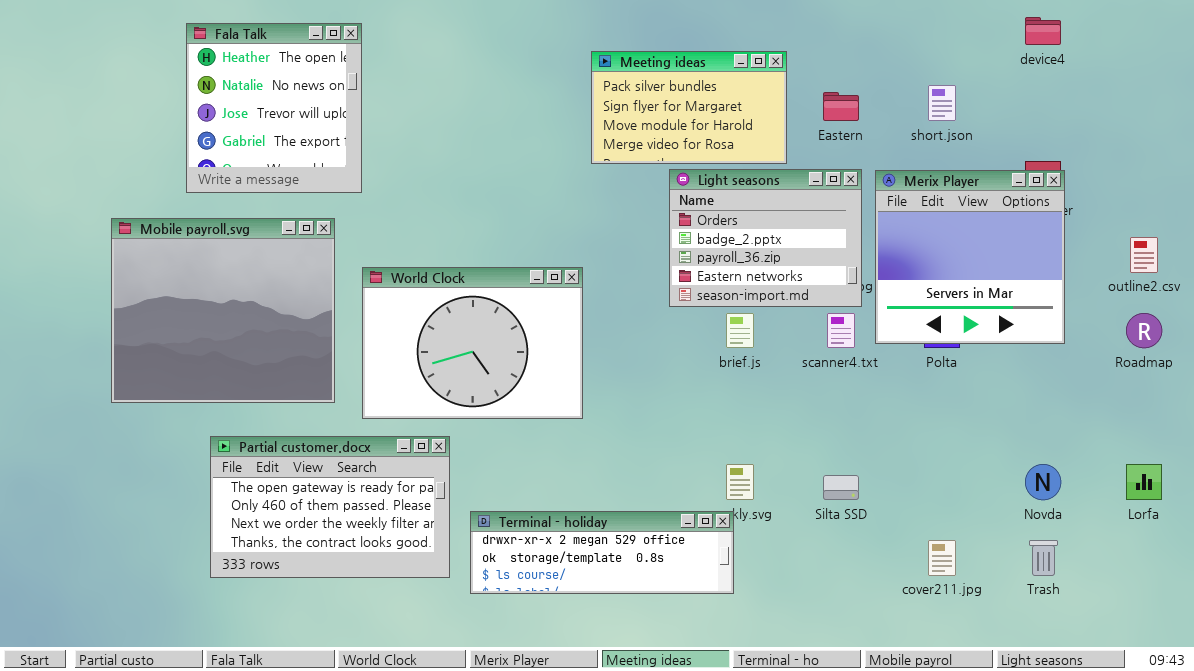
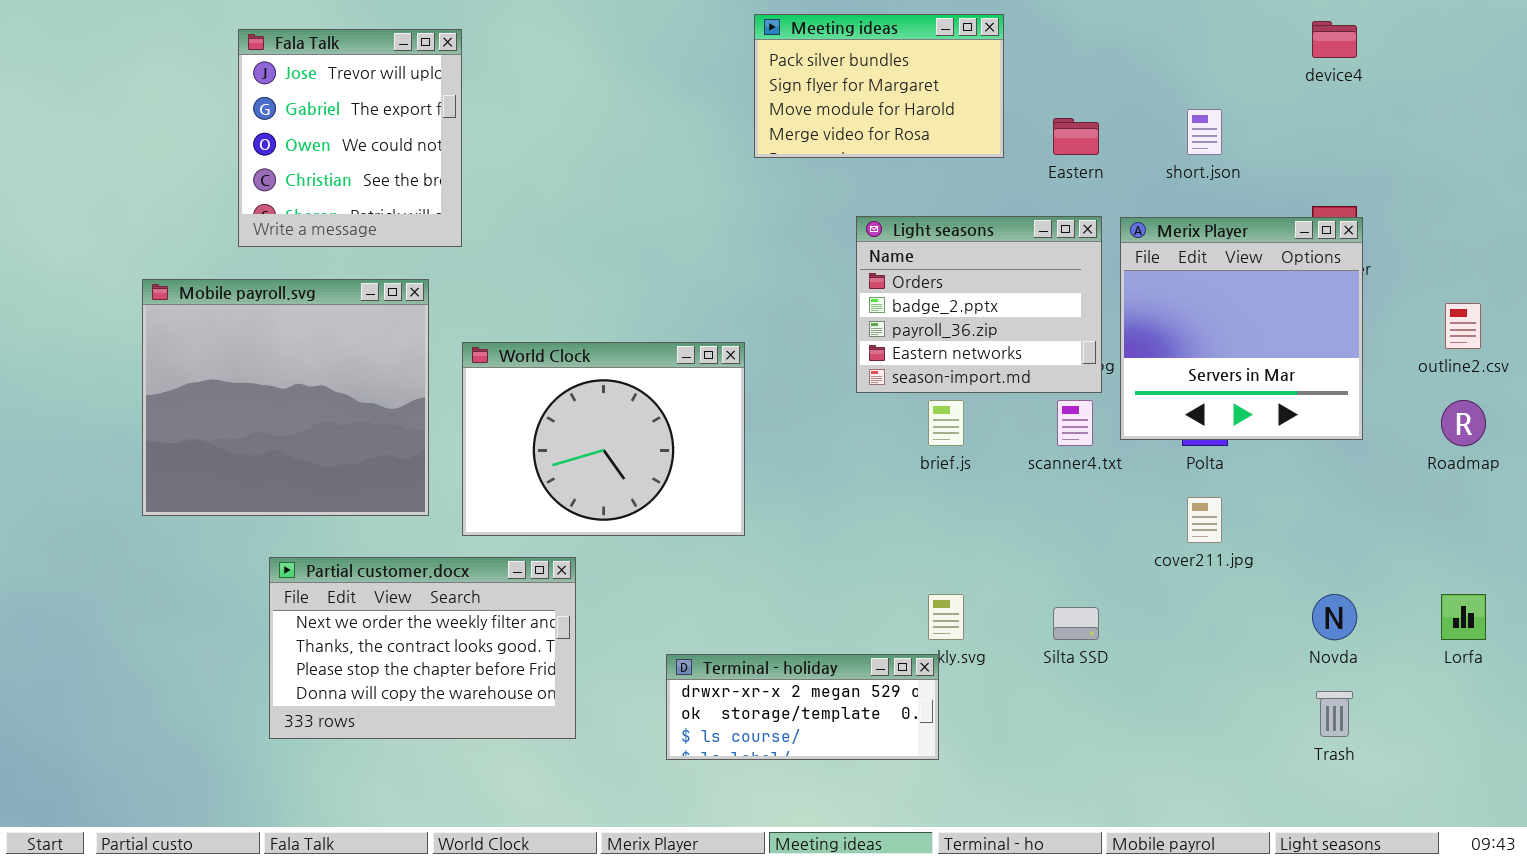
Fala Talk: [186,23,362,193] -> [238,29,462,247], scrolled down 2 rows
Meeting ideas: [591,51,787,164] -> [754,14,1004,158], moved
Partial customer.docx: [210,436,450,578] -> [269,557,576,739], scrolled down 2 rows
Terminal - holiday: [470,511,734,594] -> [666,654,939,760], resized
cover211.jpg: [928,540,956,576] -> [1187,497,1222,543], moved

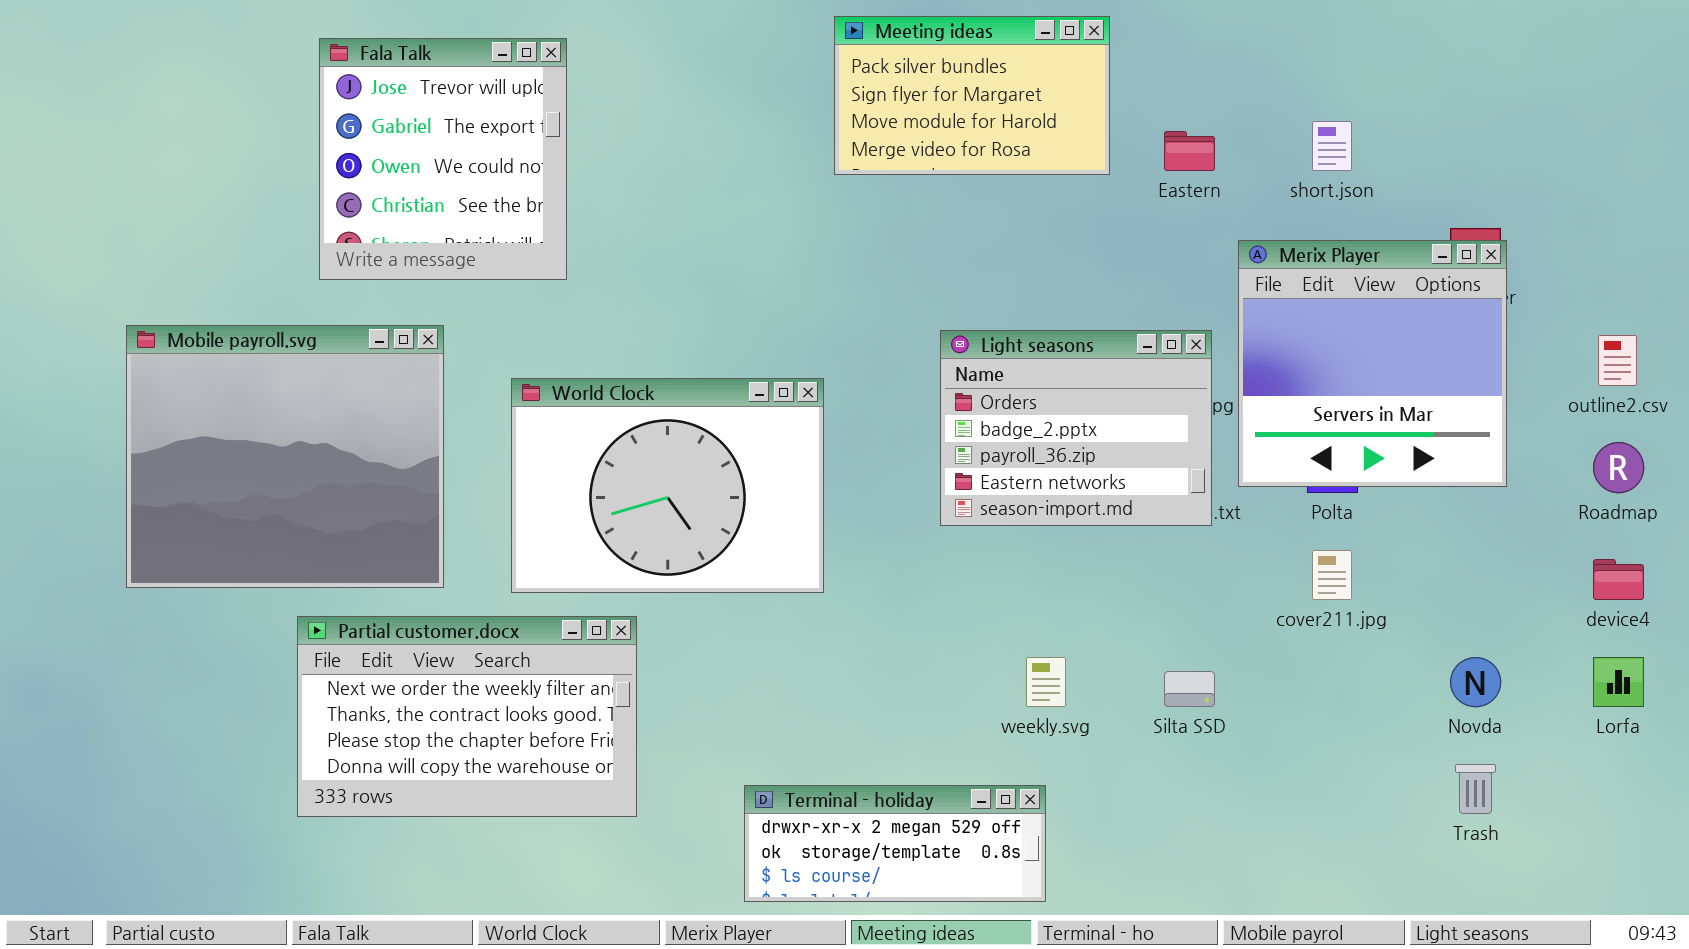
device4: [1312,21,1357,58] -> [1593,559,1644,600], moved
Fala Talk: [238,29,462,247] -> [319,38,567,280], moved
Light seasons: [856,216,1102,393] -> [940,330,1212,526], moved
Mobile payroll.svg: [142,279,429,516] -> [126,325,444,588], moved
Terminal - holiday: [666,654,939,760] -> [744,785,1046,902], moved

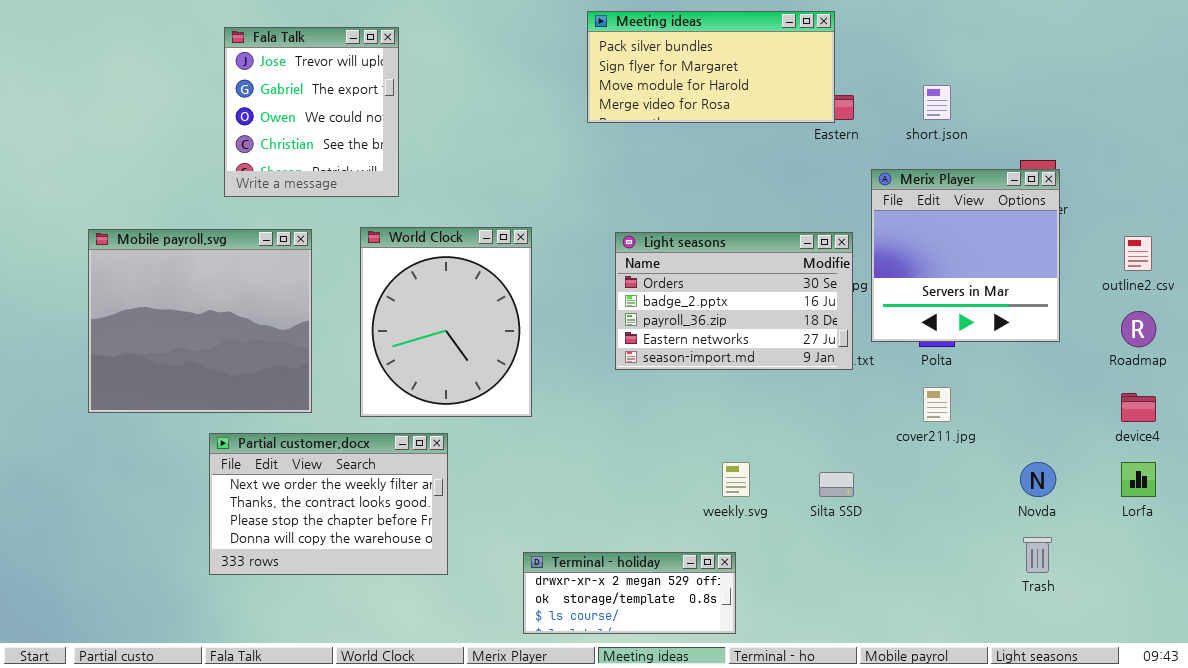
Meeting ideas: [834,16,1110,175] -> [587,11,835,123], resized
Light seasons: [940,330,1212,526] -> [615,232,853,370], resized
World Clock: [511,378,824,593] -> [360,227,532,417], resized

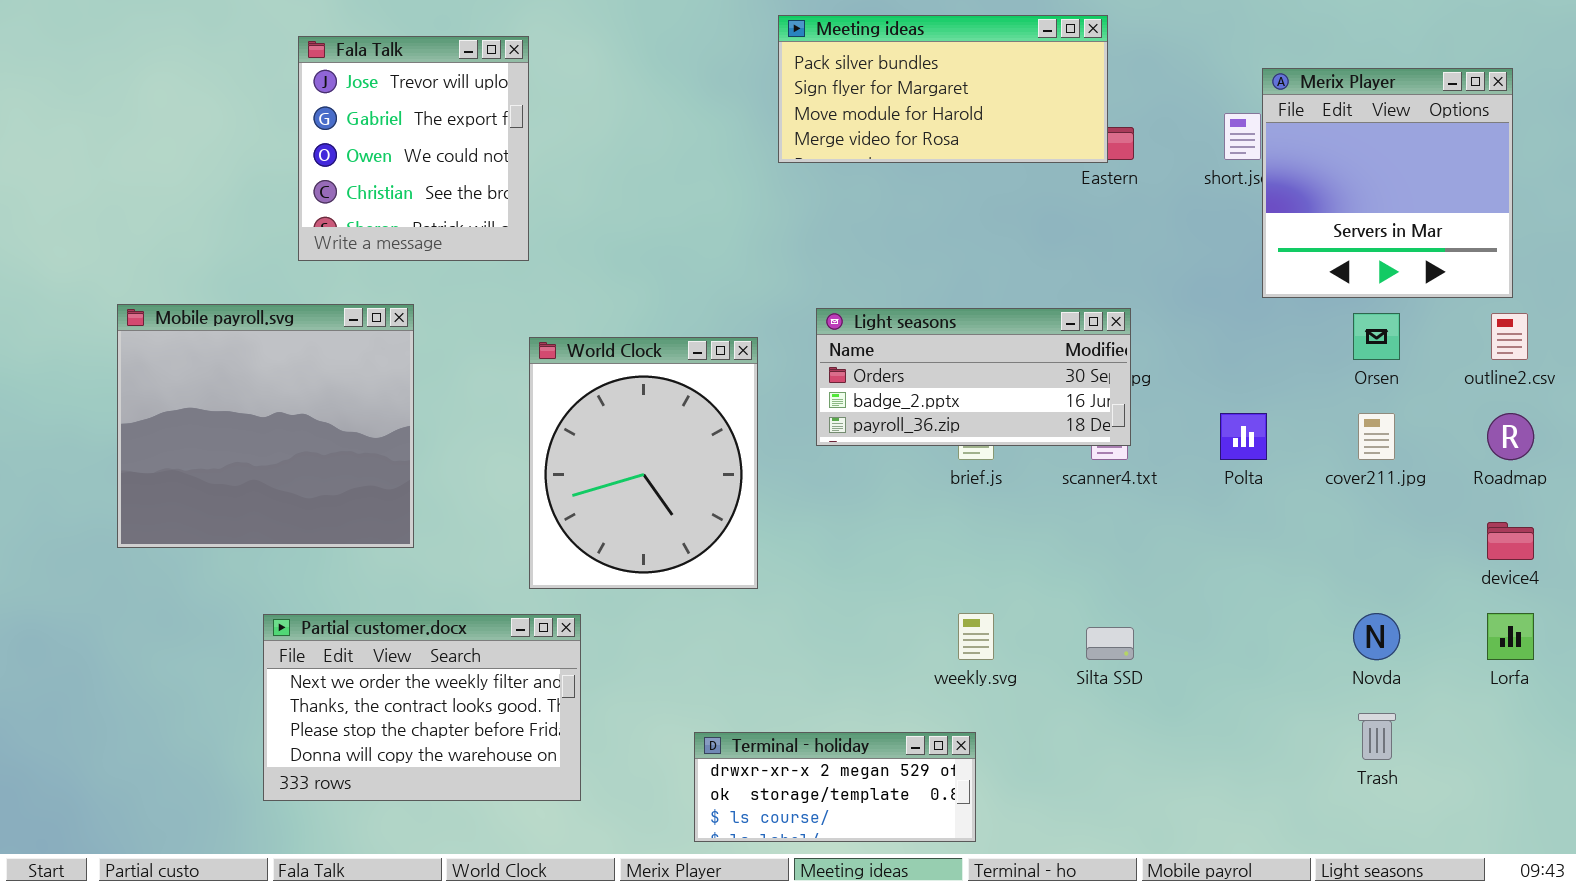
Merix Player: [871,169,1060,342] -> [1262,68,1513,298], moved
World Clock: [360,227,532,417] -> [529,337,758,589], moved
Light seasons: [615,232,853,370] -> [816,308,1131,446], resized
cover211.jpg: [923,387,951,422] -> [1358,413,1395,460], moved
Partial customer.docx: [209,433,448,575] -> [263,614,581,801], moved

